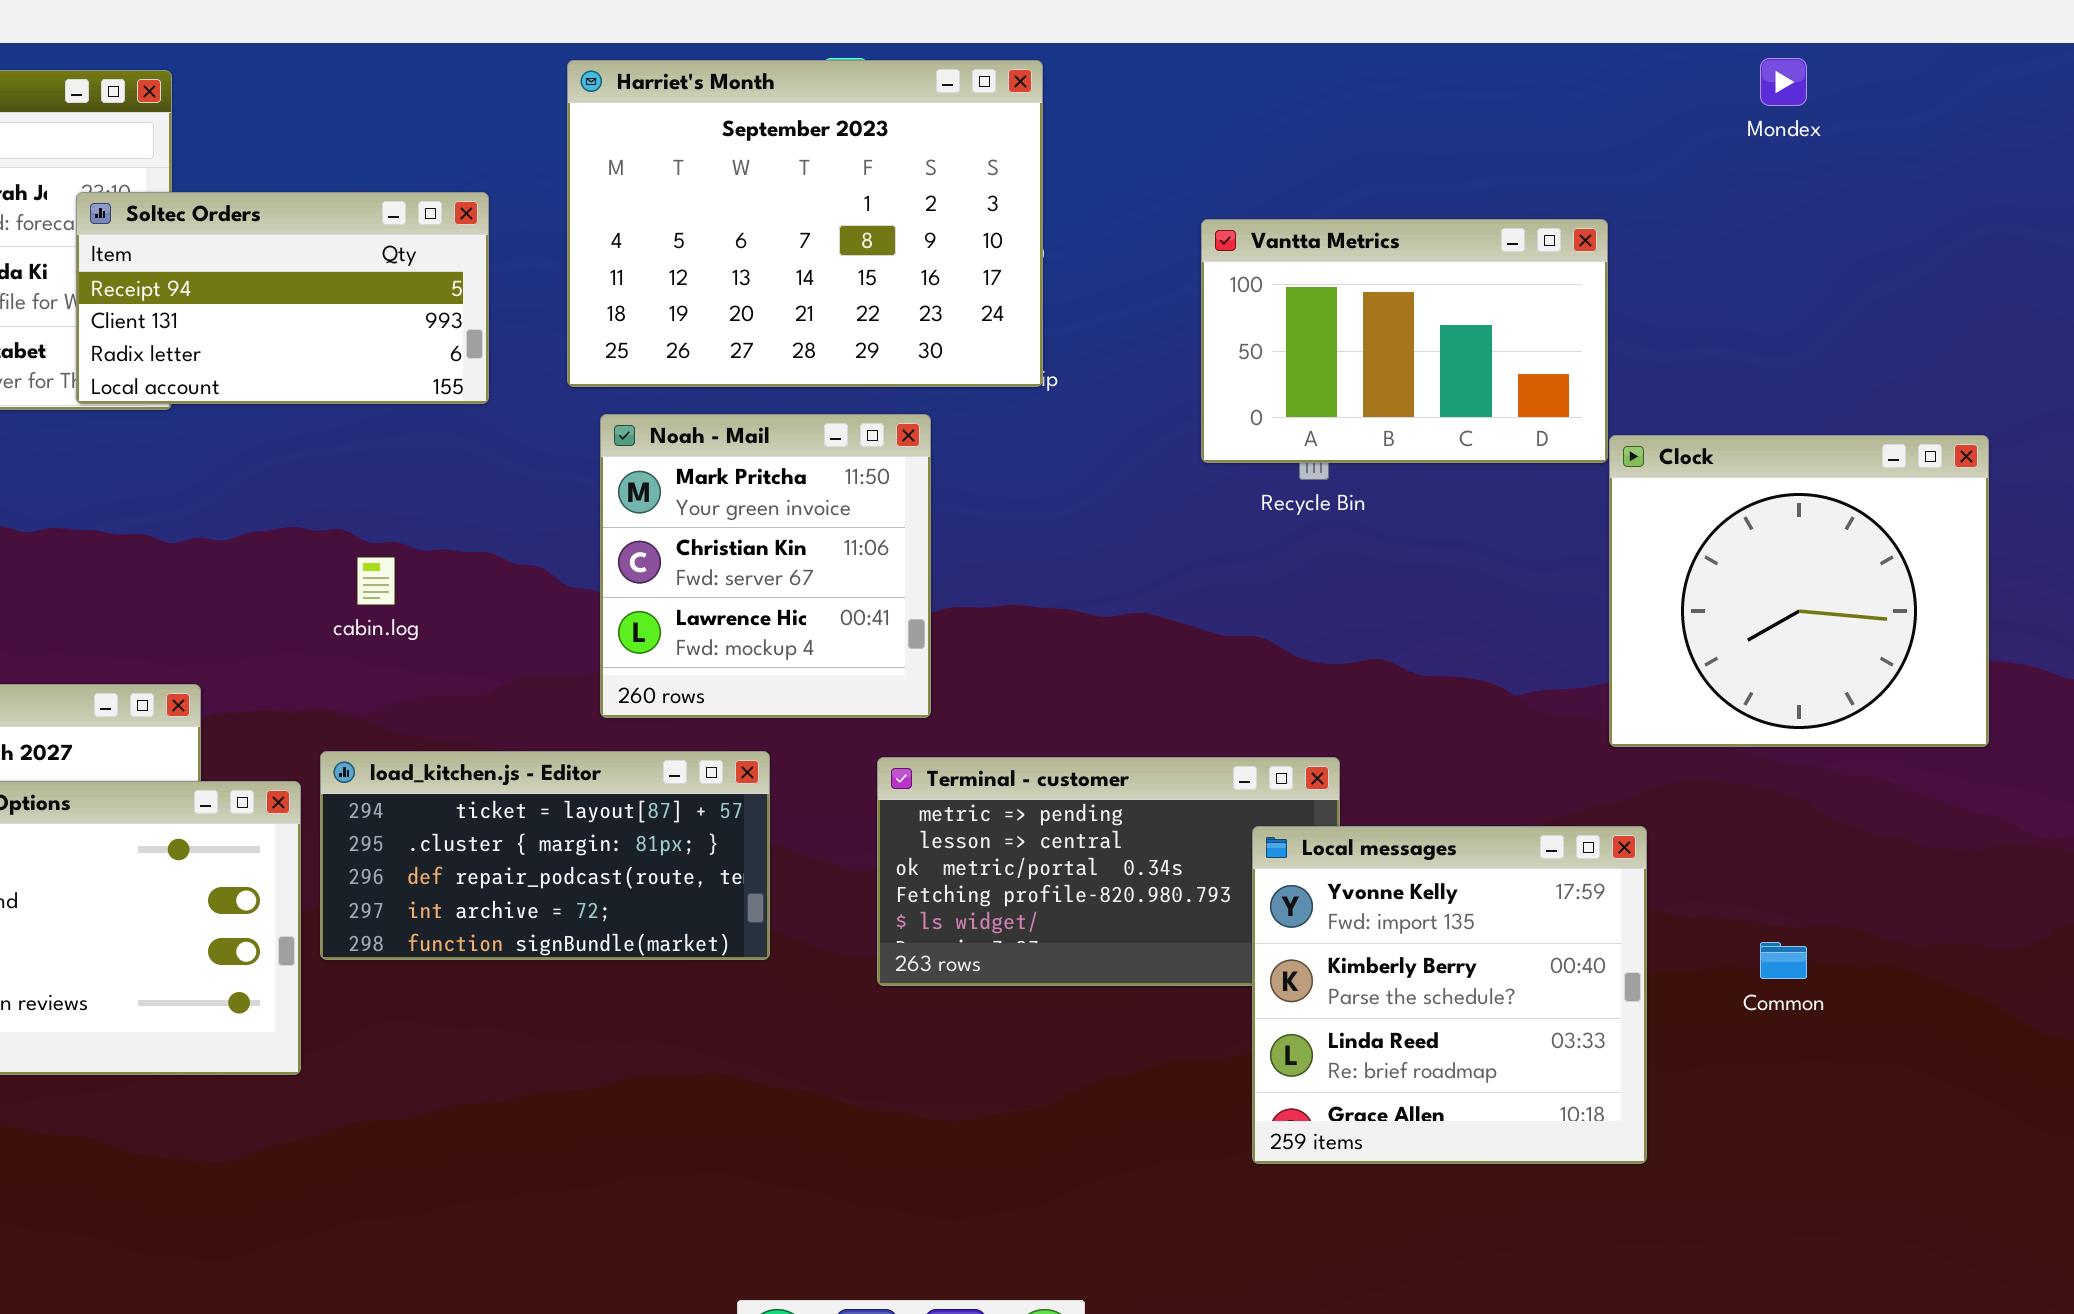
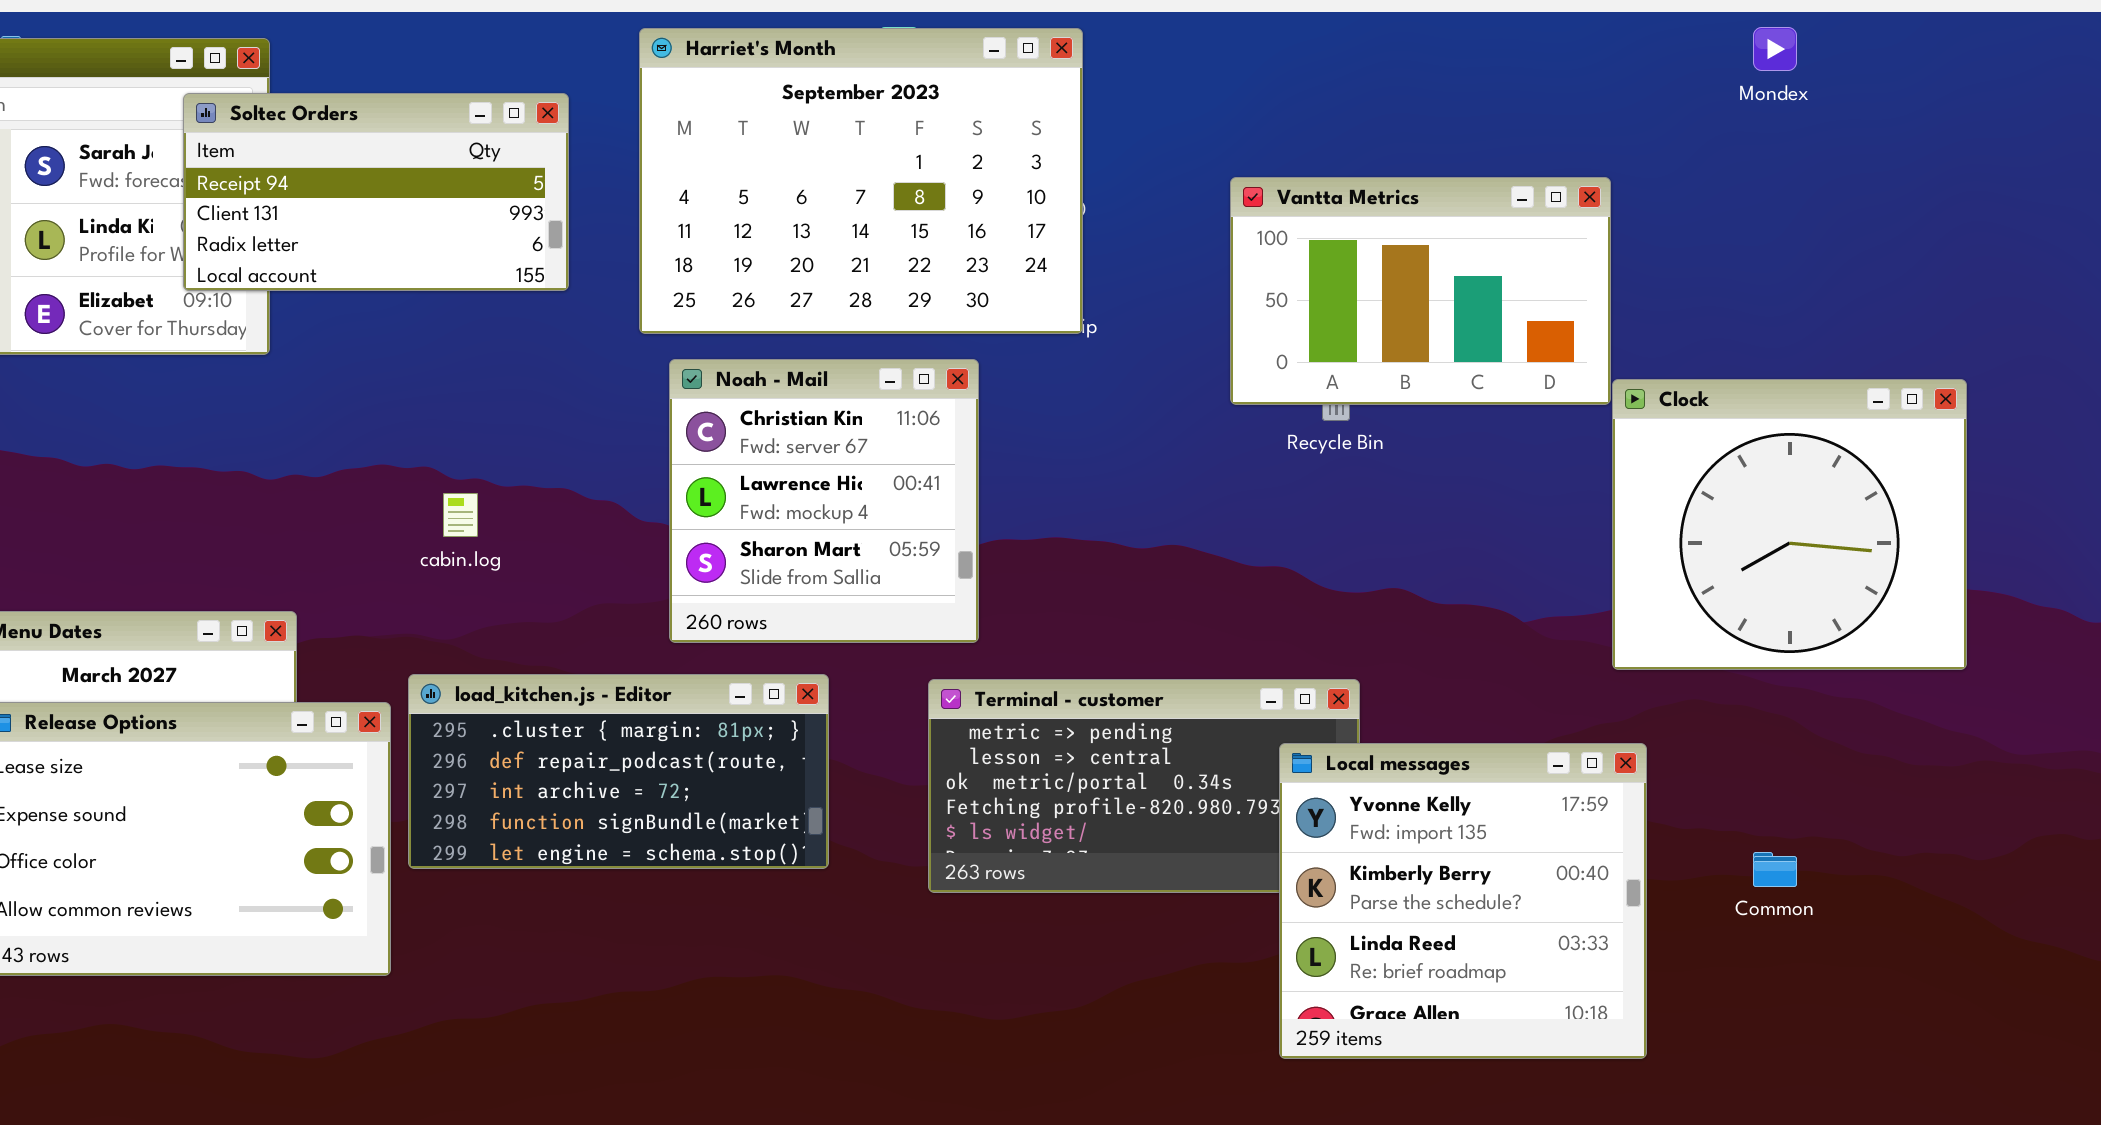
Soltec Orders: [76,192,489,404] -> [183,93,569,291], moved
Noah - Mail: [600,414,931,718] -> [669,359,979,643], scrolled down 1 row
load_kitchen.js - Editor: [320,751,770,960] -> [408,674,829,869], scrolled down 1 row

